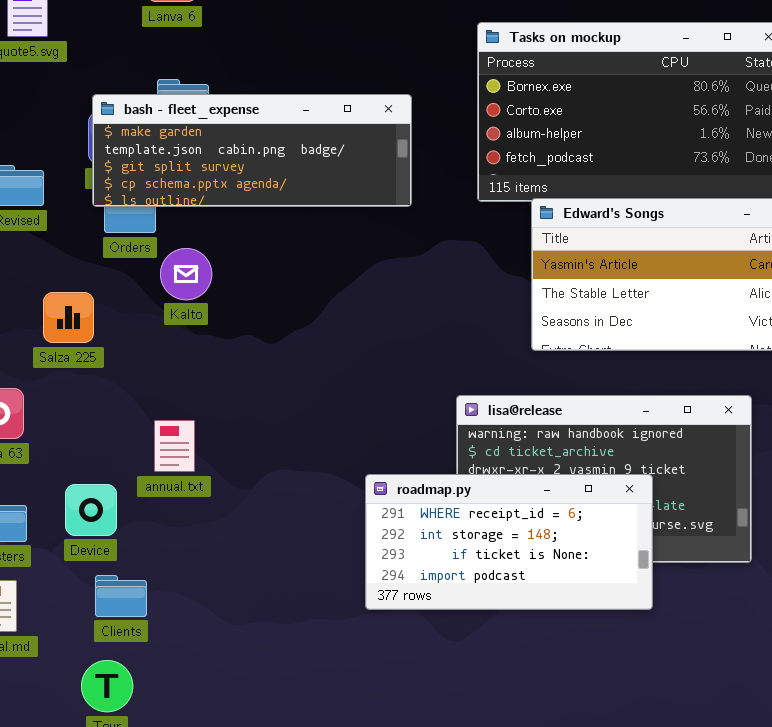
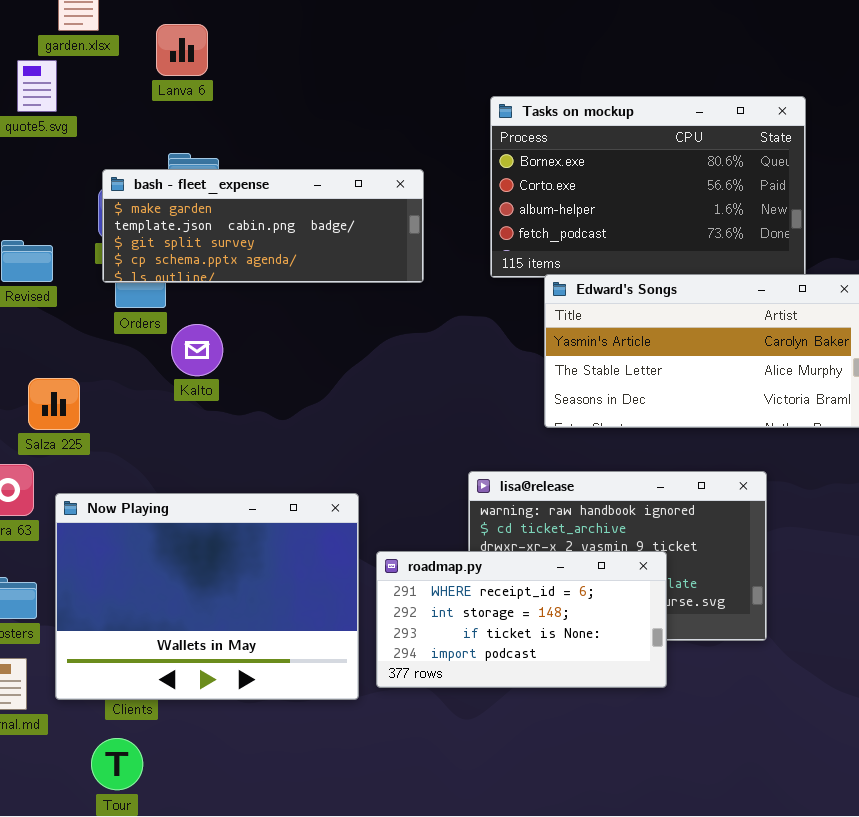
Salza 225: [43,292,94,343] -> [28,378,80,430], moved
Now Playing: none -> [55,493,359,700], opened

